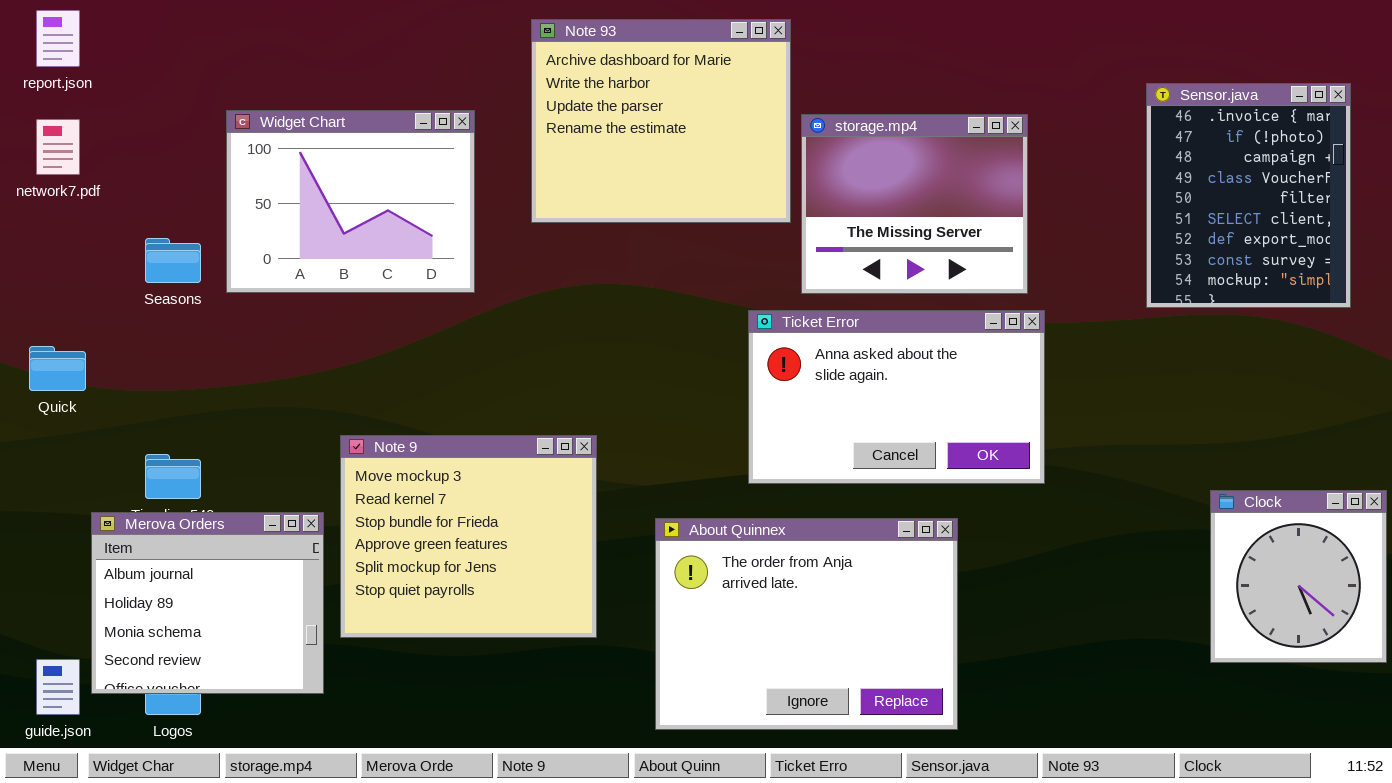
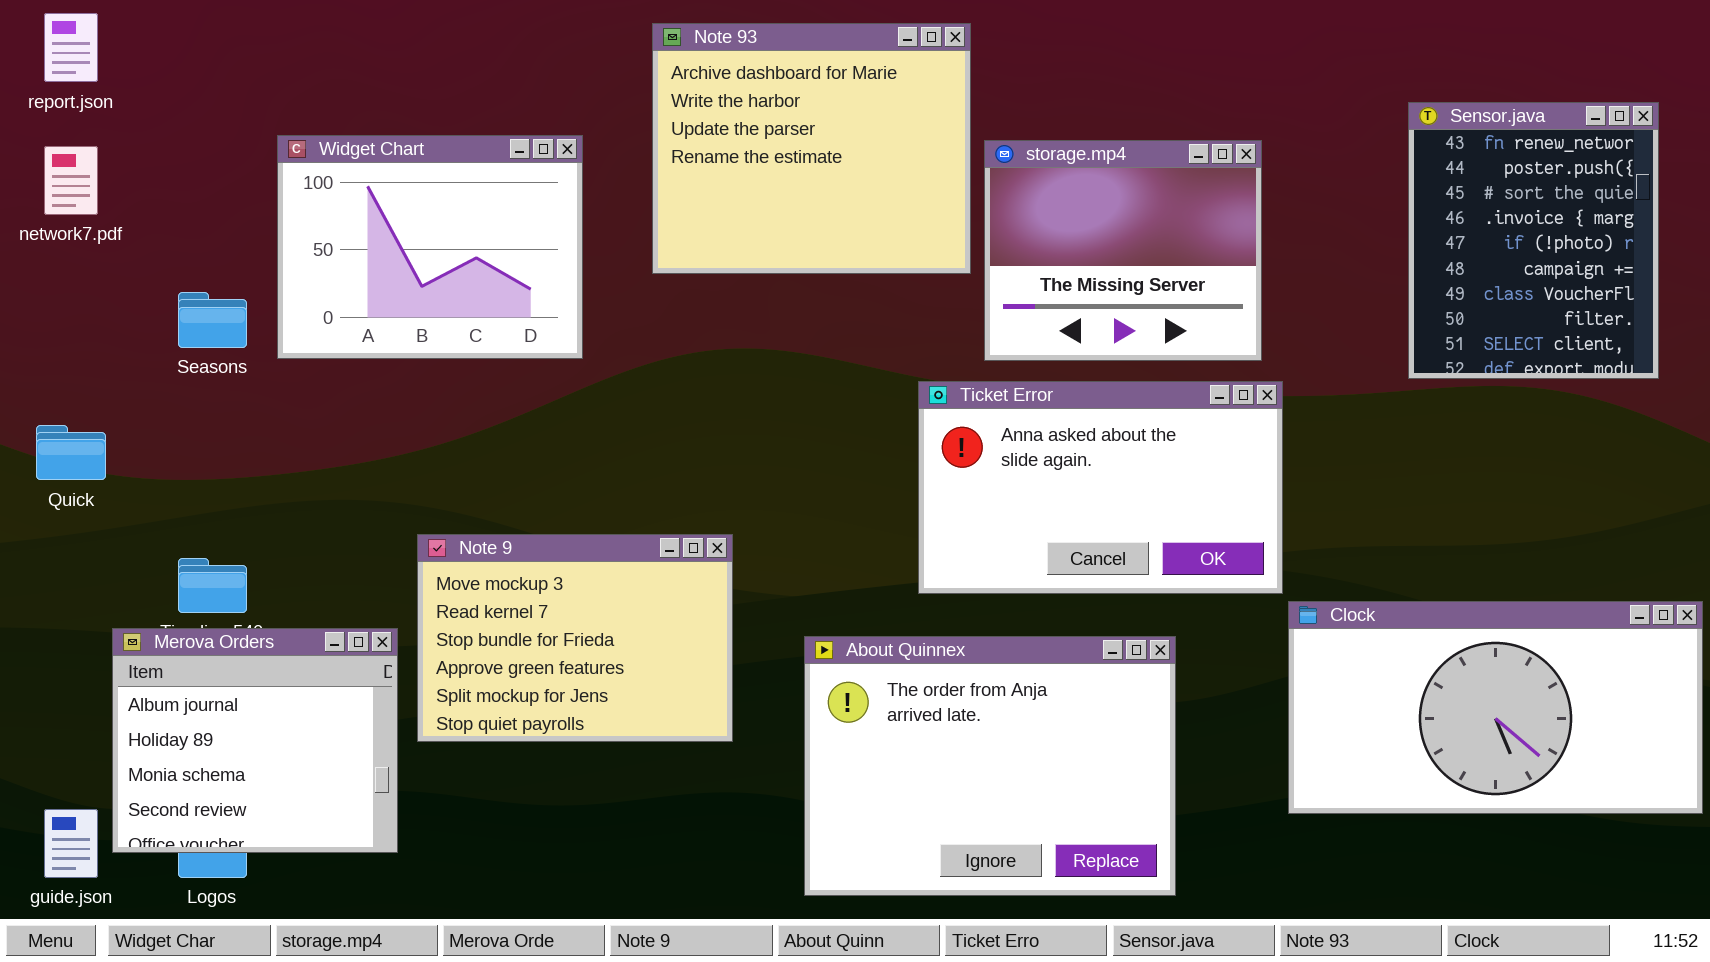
Sensor.java: [1146,83,1351,308] -> [1408,102,1659,379], scrolled up 3 rows
Note 9: [340,435,597,638] -> [417,534,733,742], resized
Clock: [1210,490,1387,663] -> [1288,601,1703,814], resized

